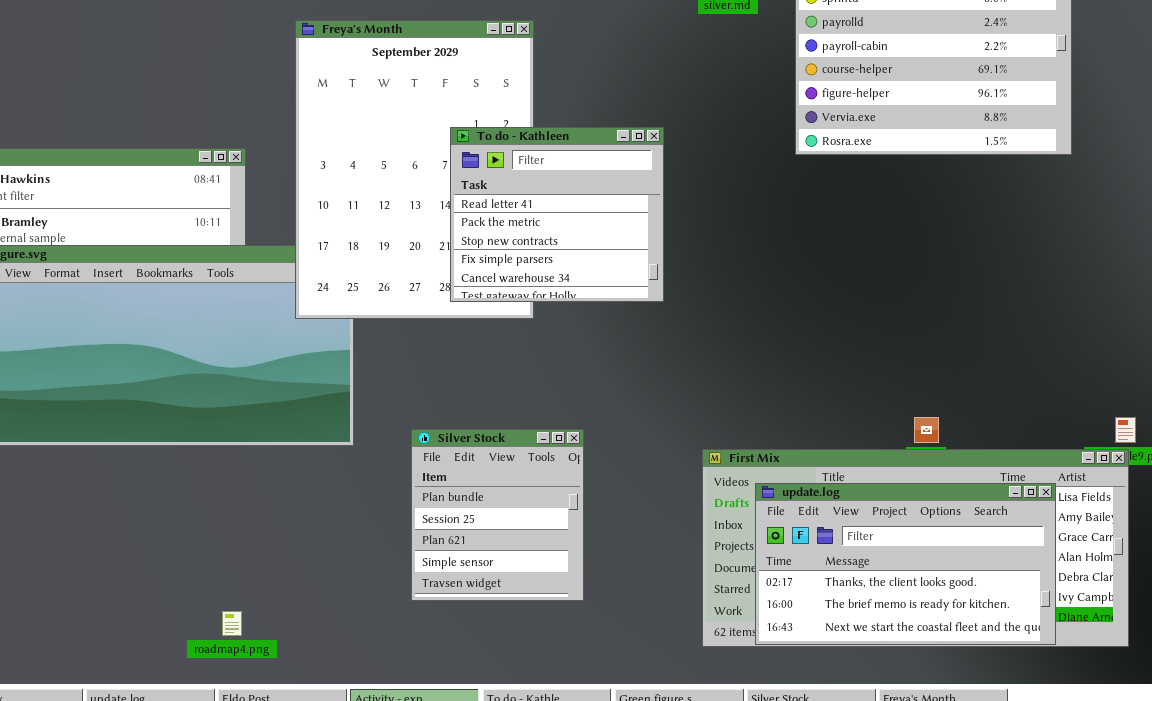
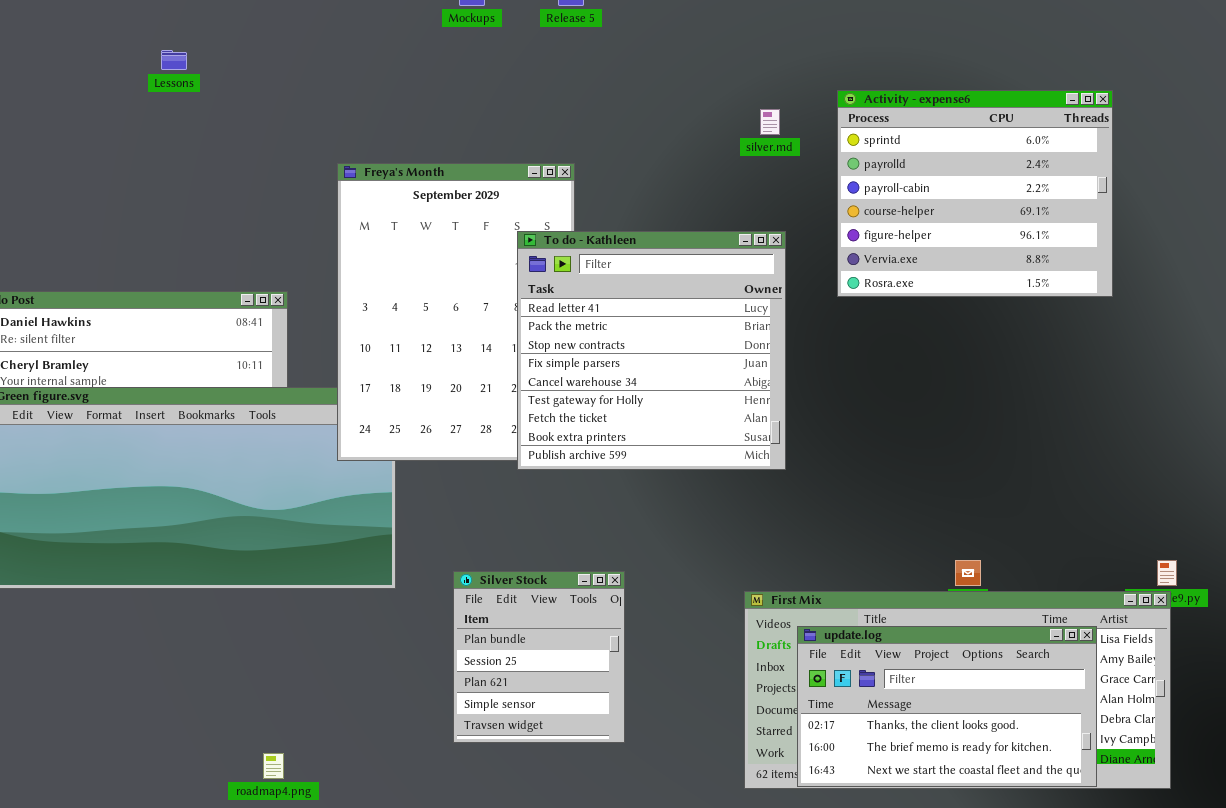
To do - Kathleen: [450,127,664,302] -> [517,231,786,470], moved, resized

